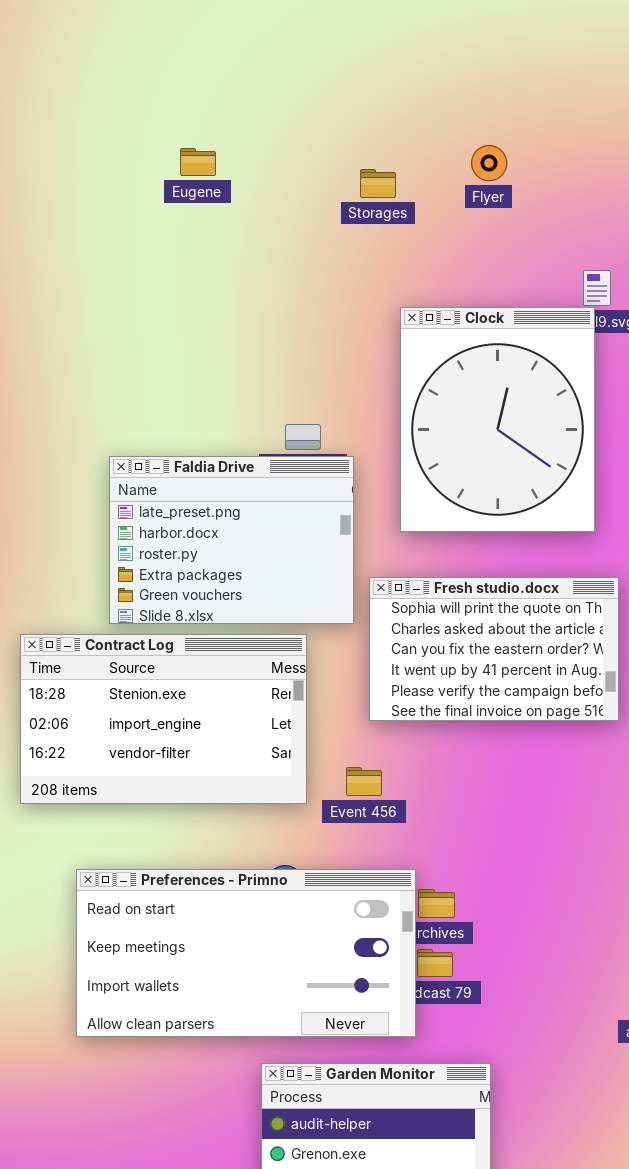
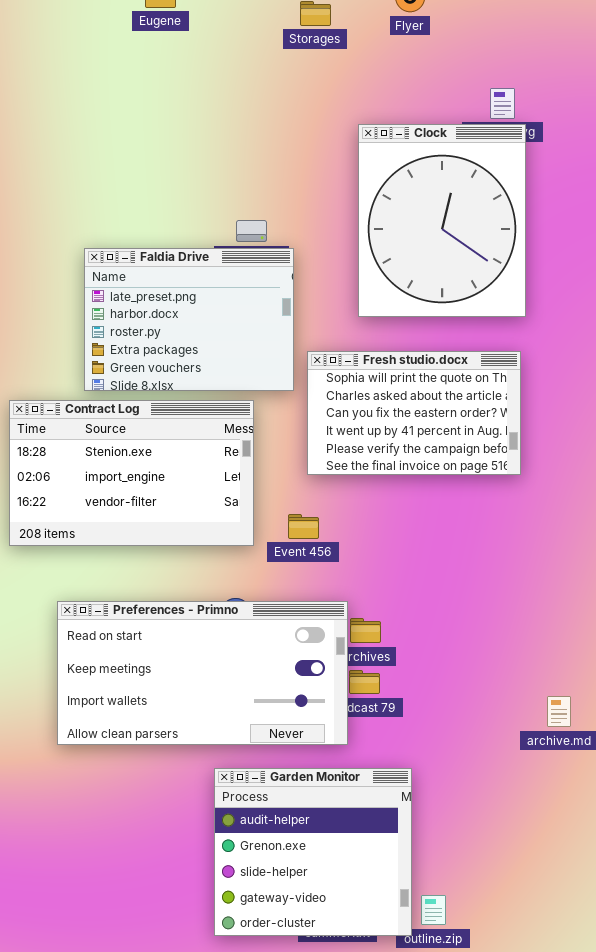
Clock: [400,307,595,532] -> [358,124,526,317], moved

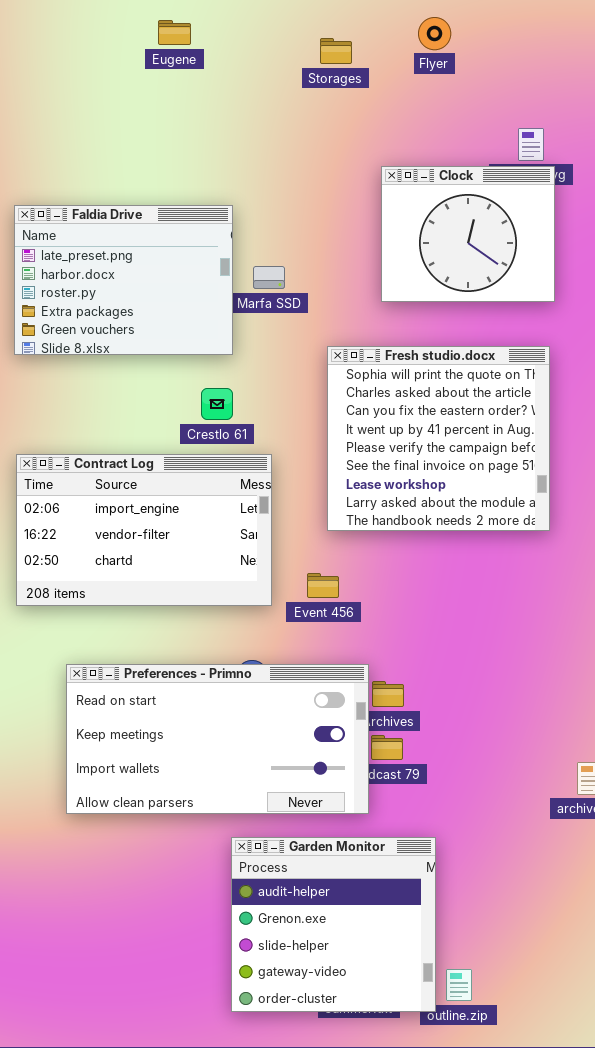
Clock: [358,124,526,317] -> [381,166,555,302], resized
Faldia Drive: [84,248,294,391] -> [14,205,233,355], moved
Fresh studio.docx: [307,351,521,475] -> [327,346,550,531], resized
Contract Log: [9,400,254,546] -> [16,454,272,606], scrolled down 1 row

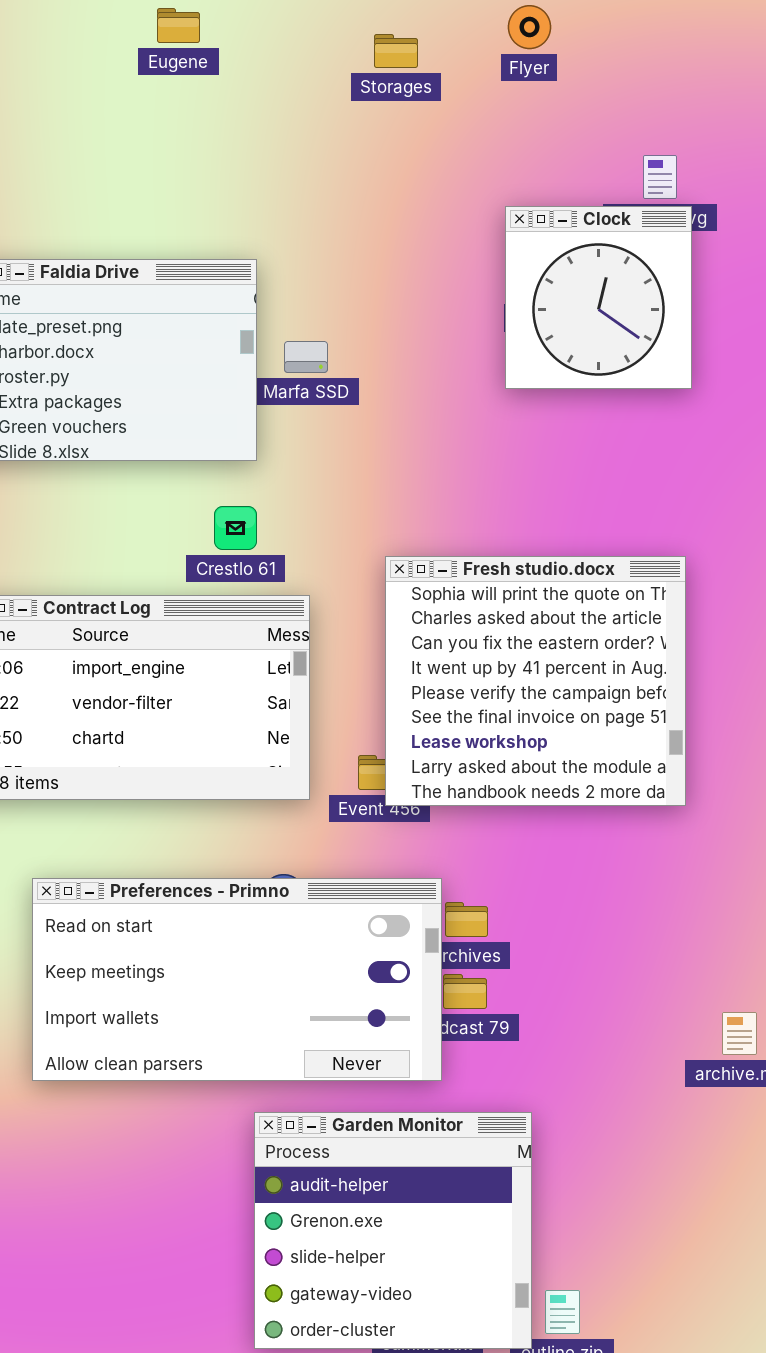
Clock: [381,166,555,302] -> [505,206,692,389], resized
Fresh studio.docx: [327,346,550,531] -> [385,556,686,806], moved

